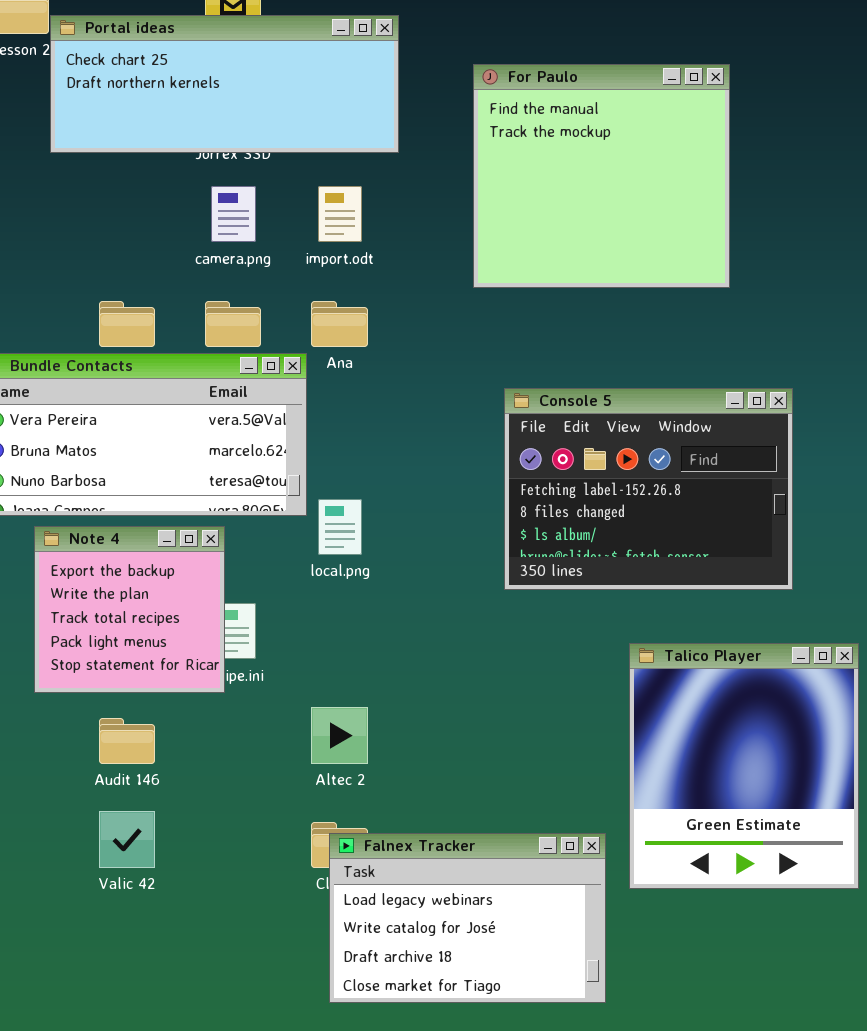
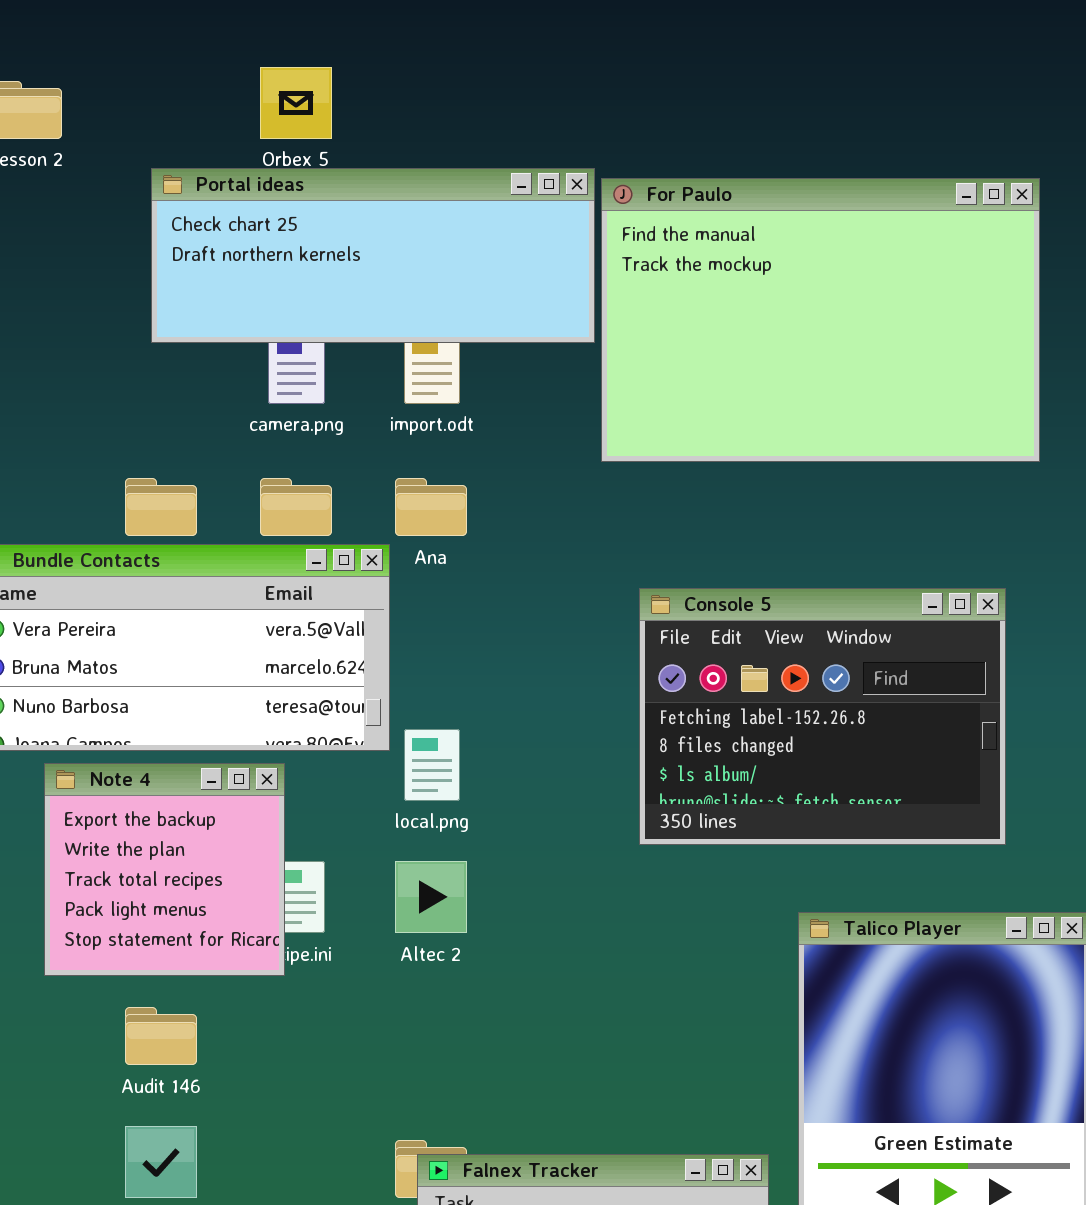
Portal ideas: [50,15,399,153] -> [151,168,595,343], moved
For Paulo: [473,64,730,288] -> [601,178,1040,462], resized
Altec 2: [311,707,368,764] -> [395,861,467,933], moved

